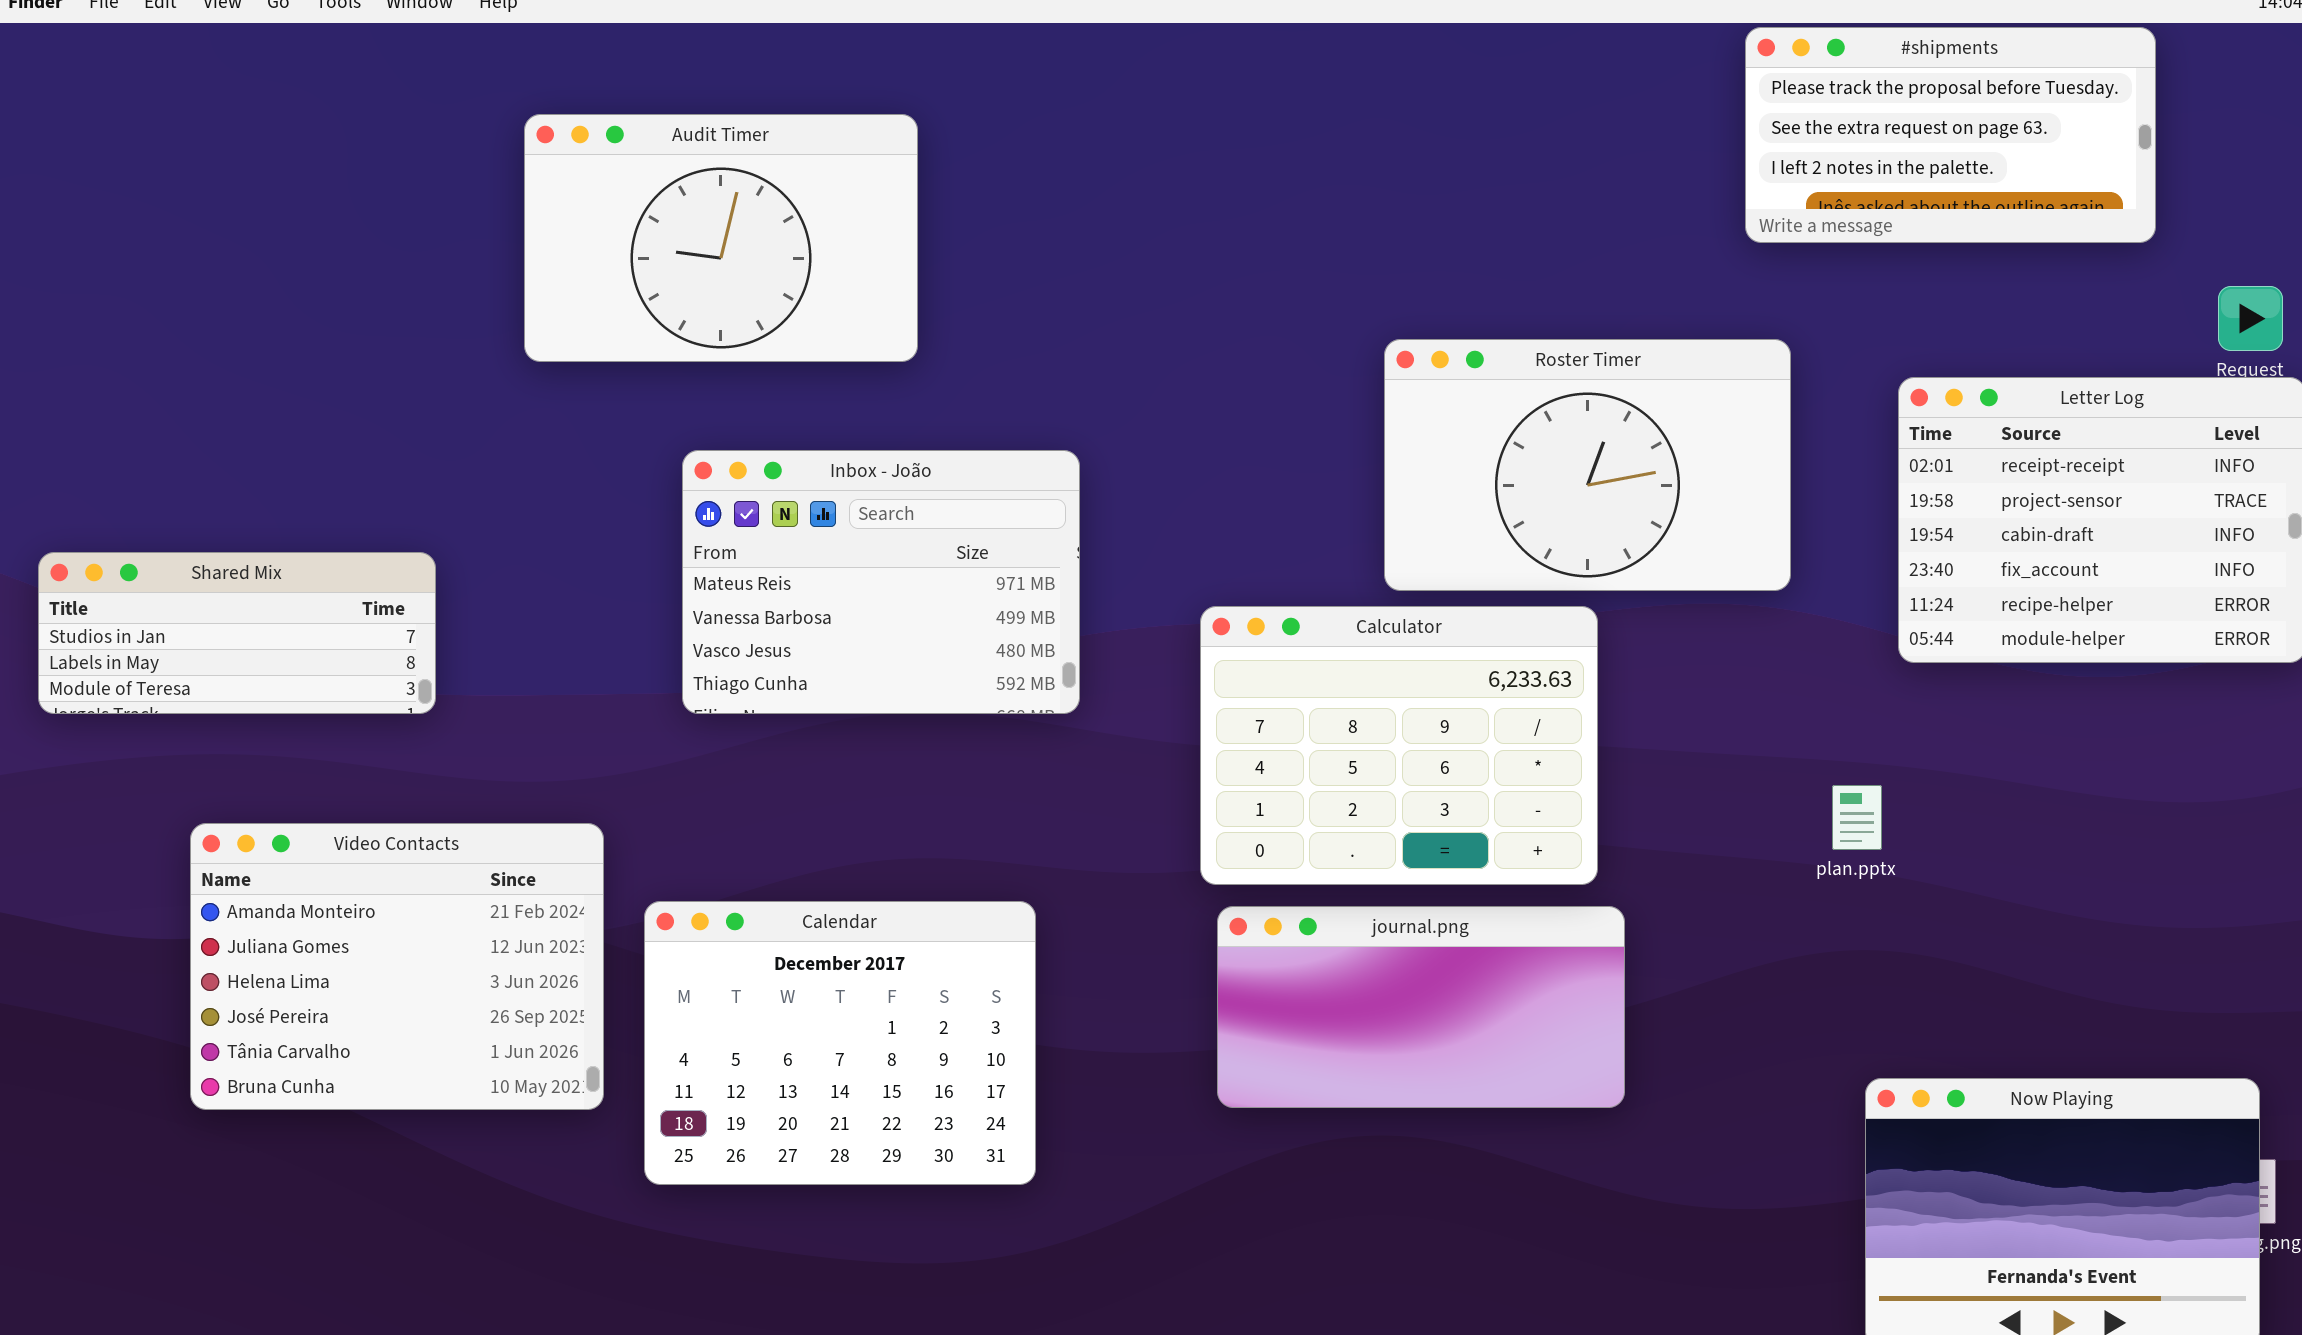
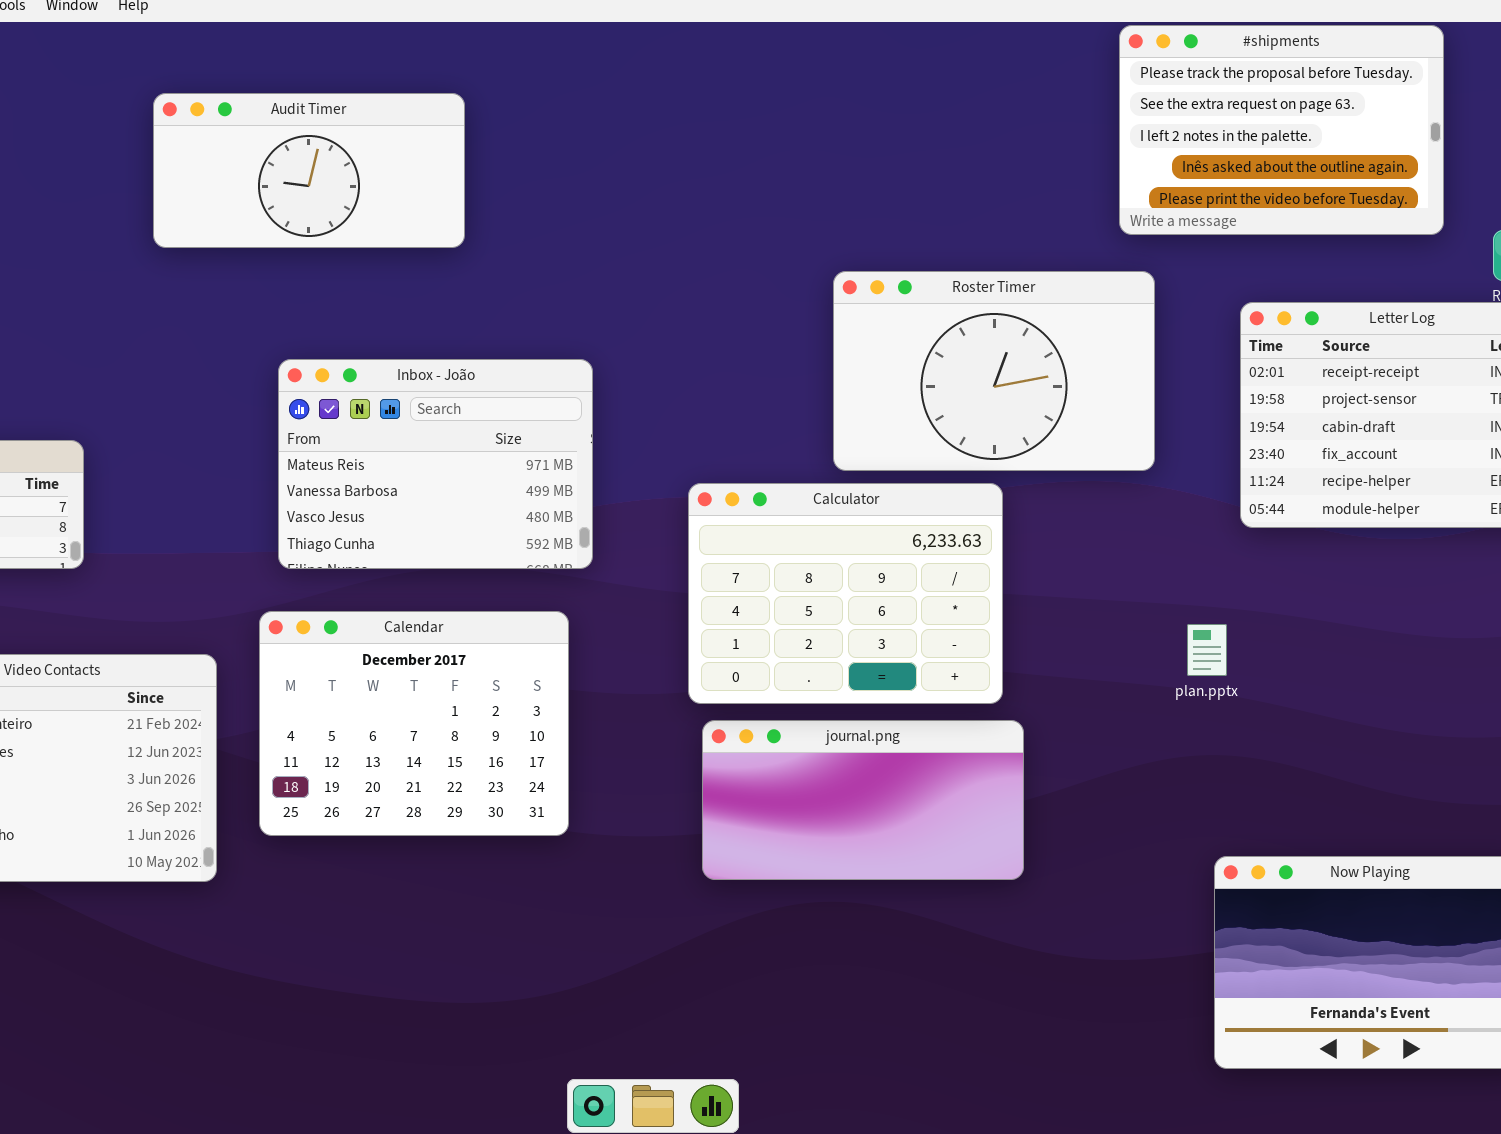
#shipments: [1745,27,2156,243] -> [1119,25,1444,235], resized
Audit Timer: [524,114,918,362] -> [153,93,465,248], resized
Calendar: [644,901,1036,1185] -> [259,611,569,836], moved

